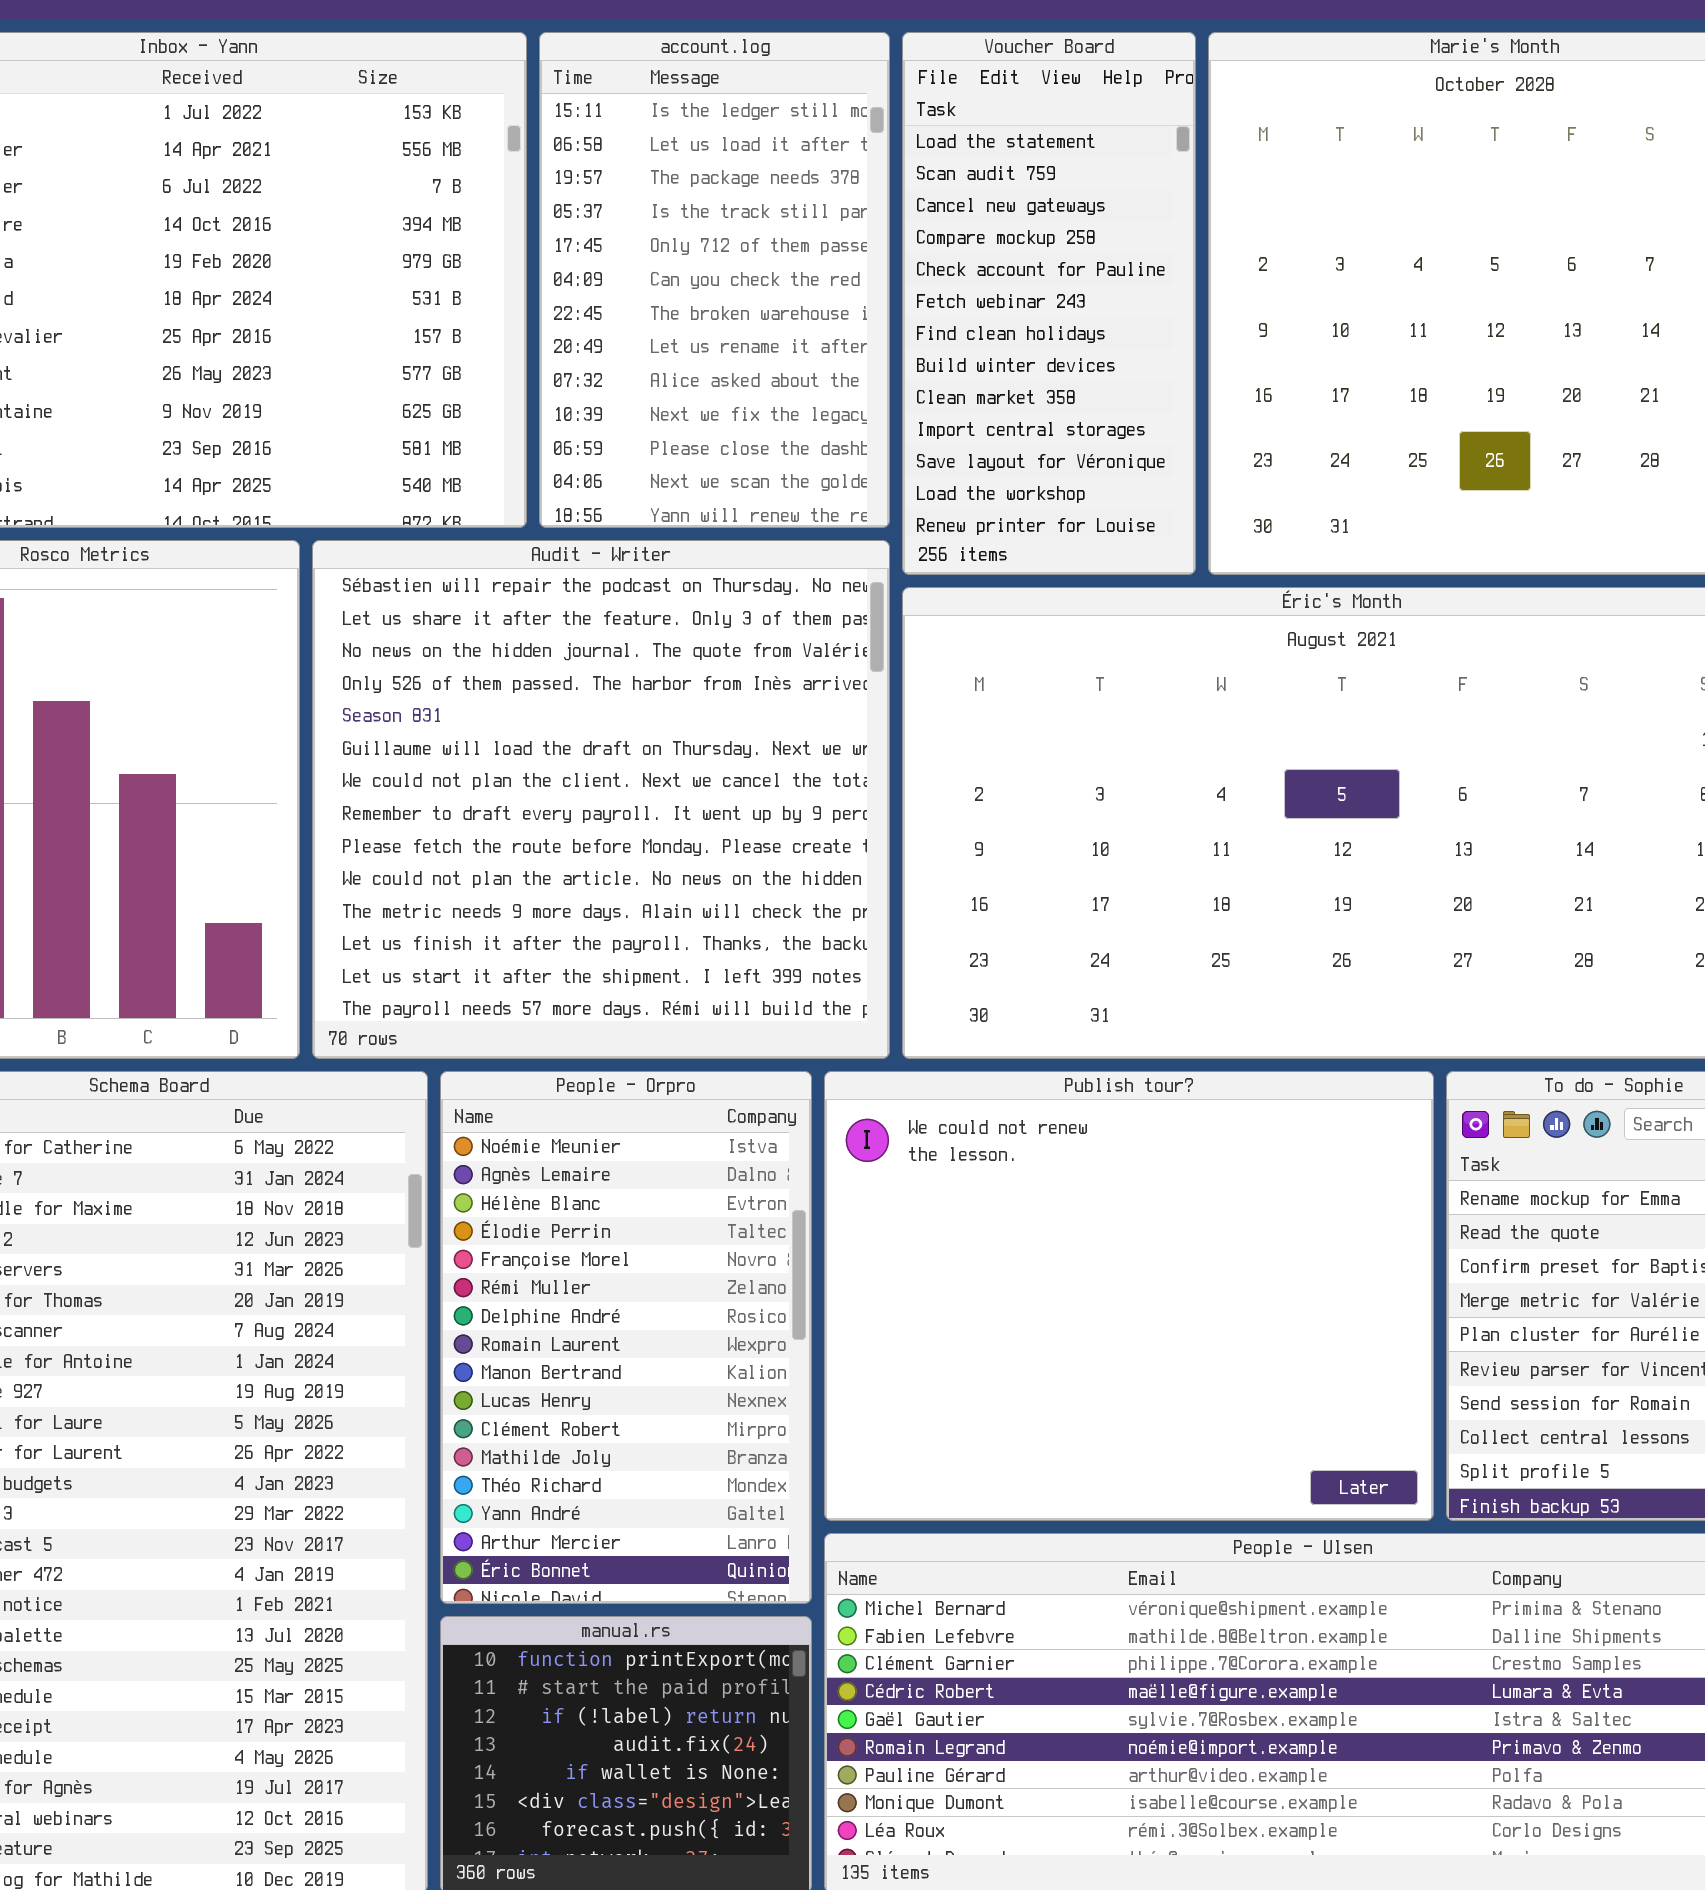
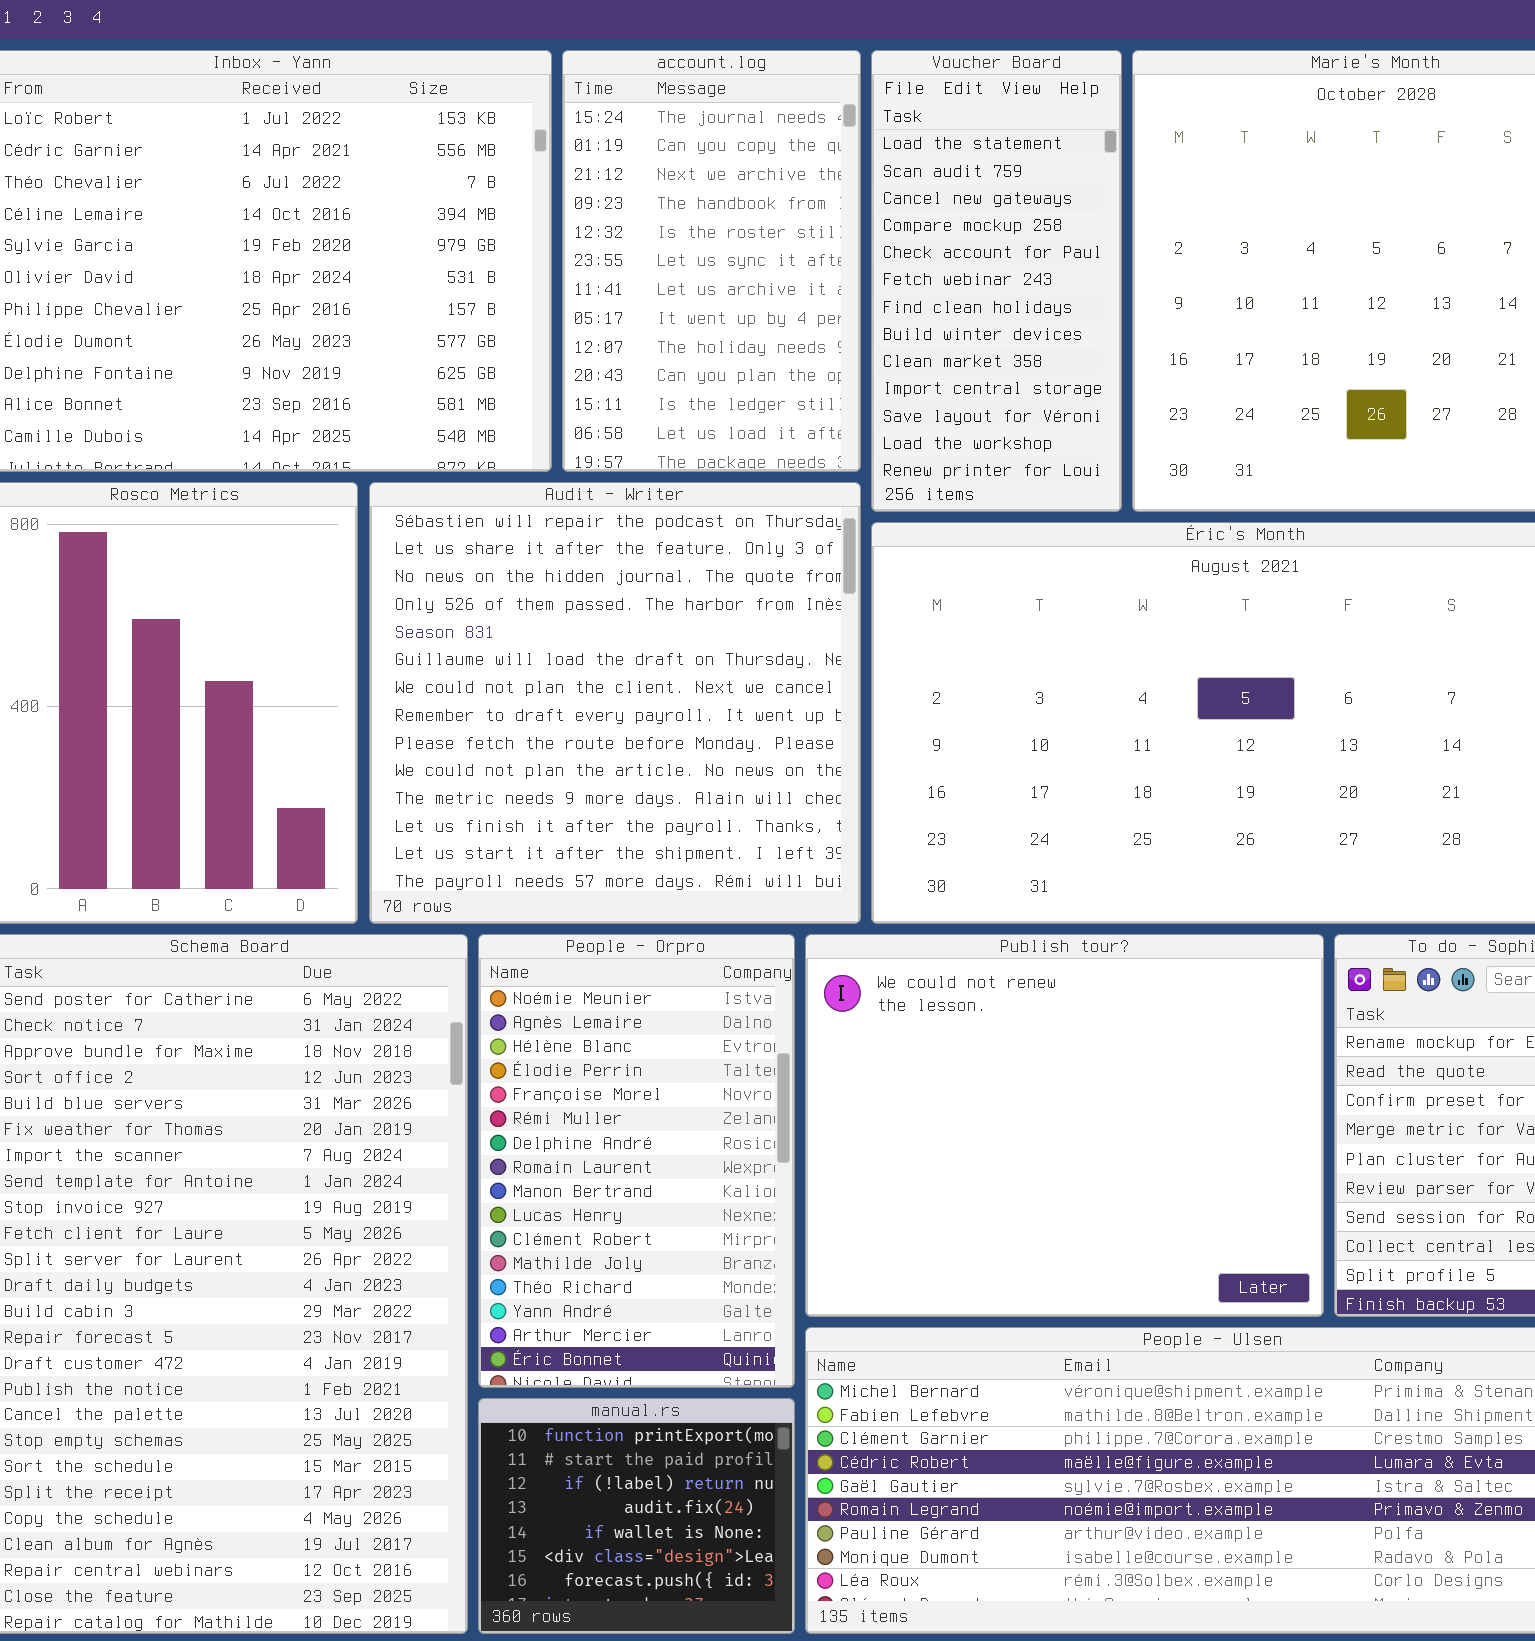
account.log: [539,32,890,528] -> [562,50,861,472], scrolled up 10 rows

